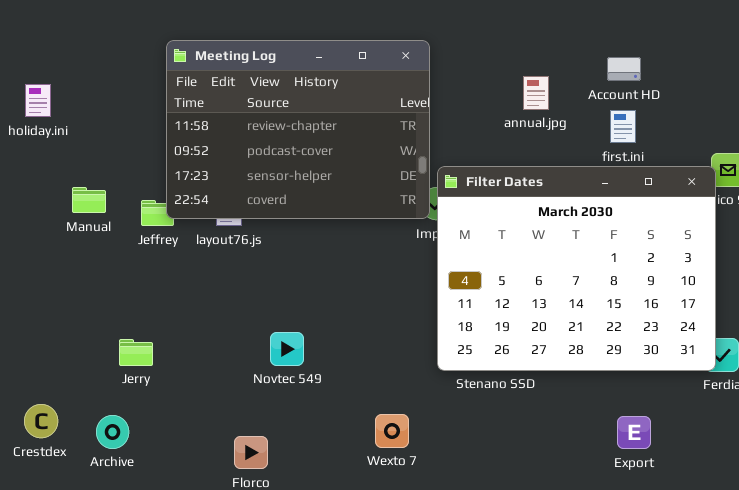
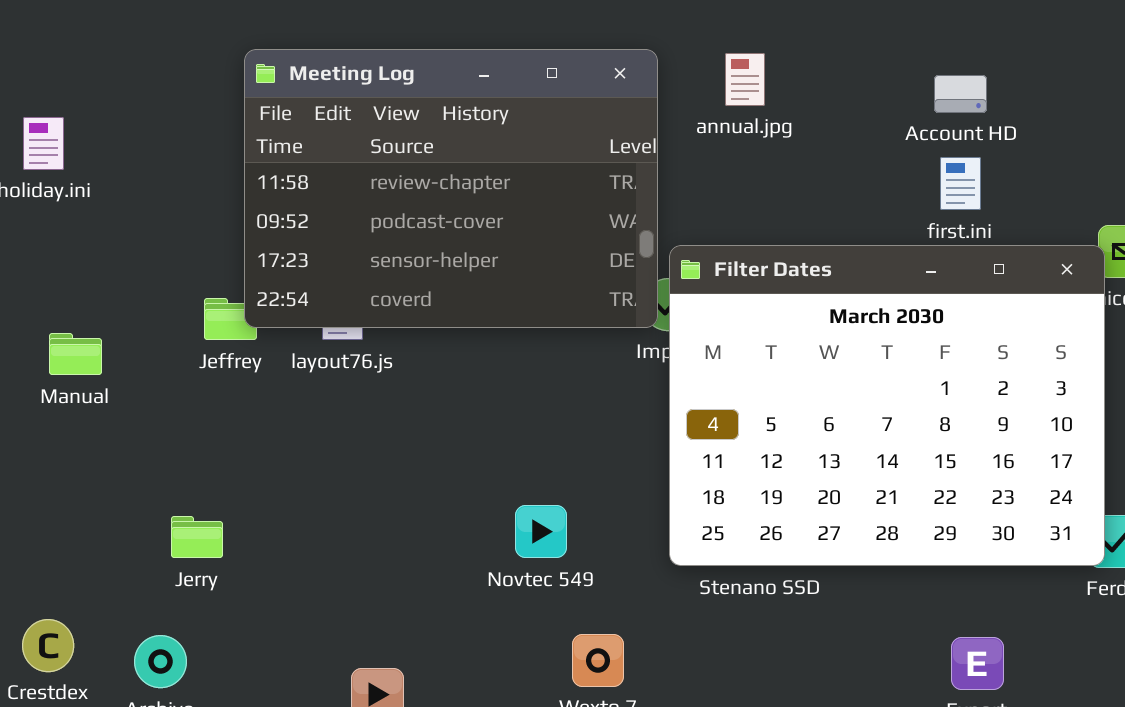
annual.jpg: [523,76,549,110] -> [725,53,765,106], moved
Manual: [72,187,106,213] -> [49,333,102,375], moved
Novtec 549: [270,332,304,366] -> [515,505,567,558], moved

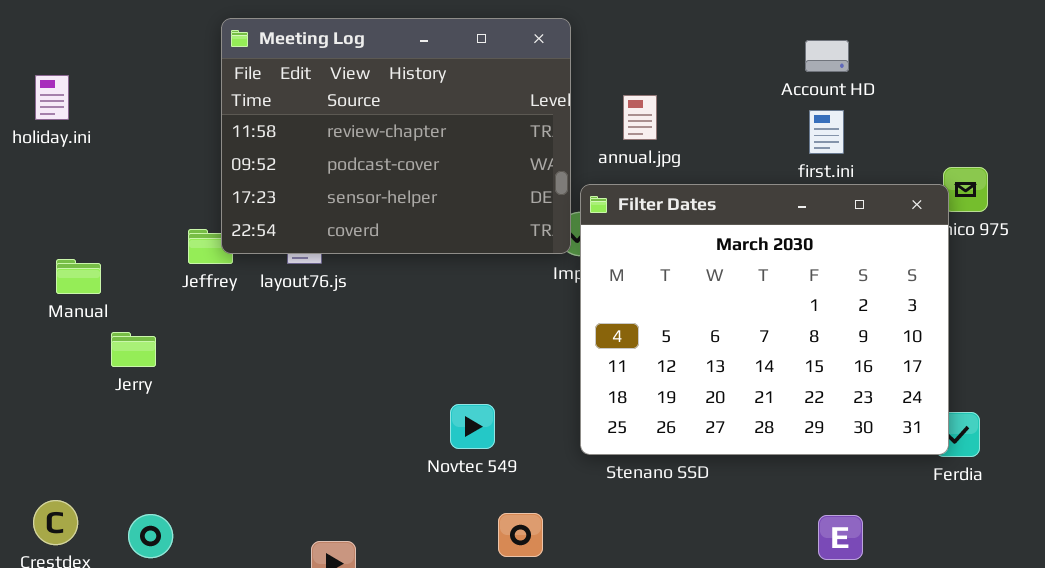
annual.jpg: [725,53,765,106] -> [623,95,657,140], moved
Jerry: [171,516,223,558] -> [111,332,156,367], moved

